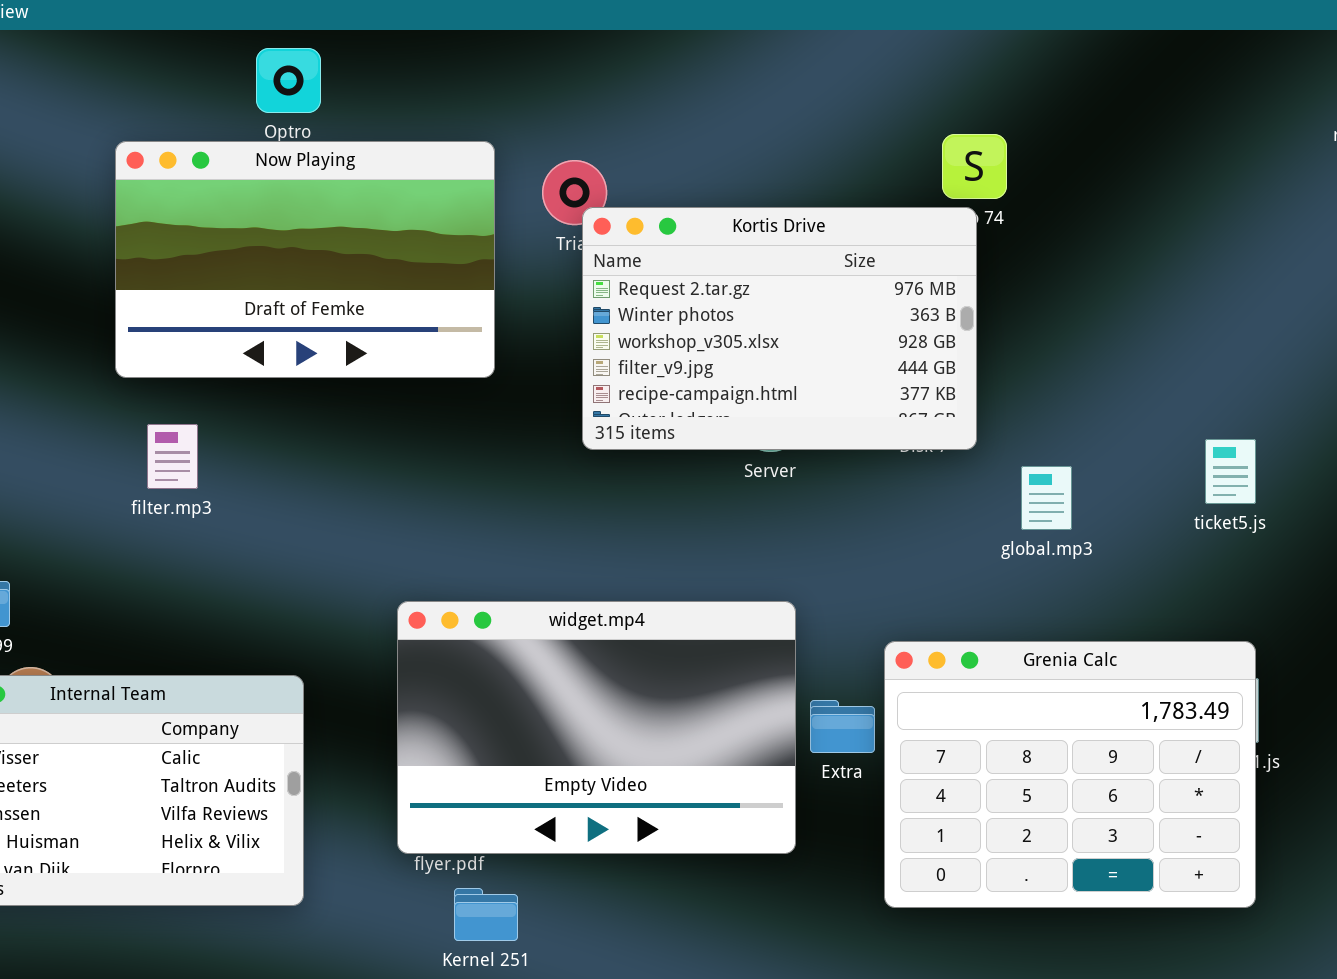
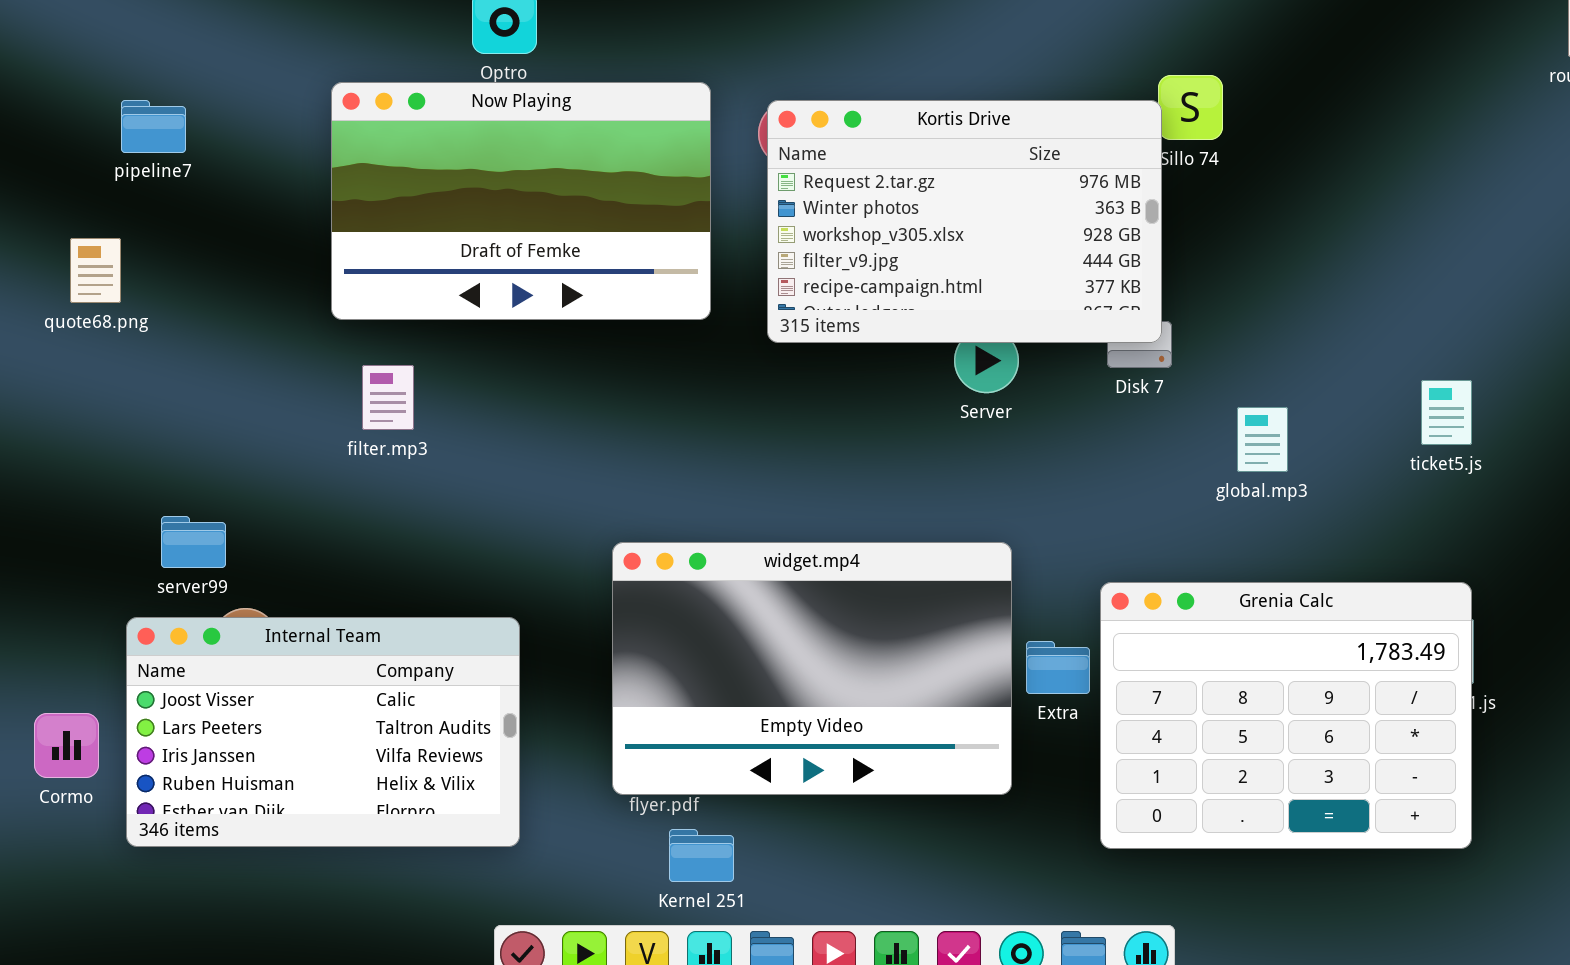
Kortis Drive: [582,207,977,450] -> [767,100,1162,343], moved

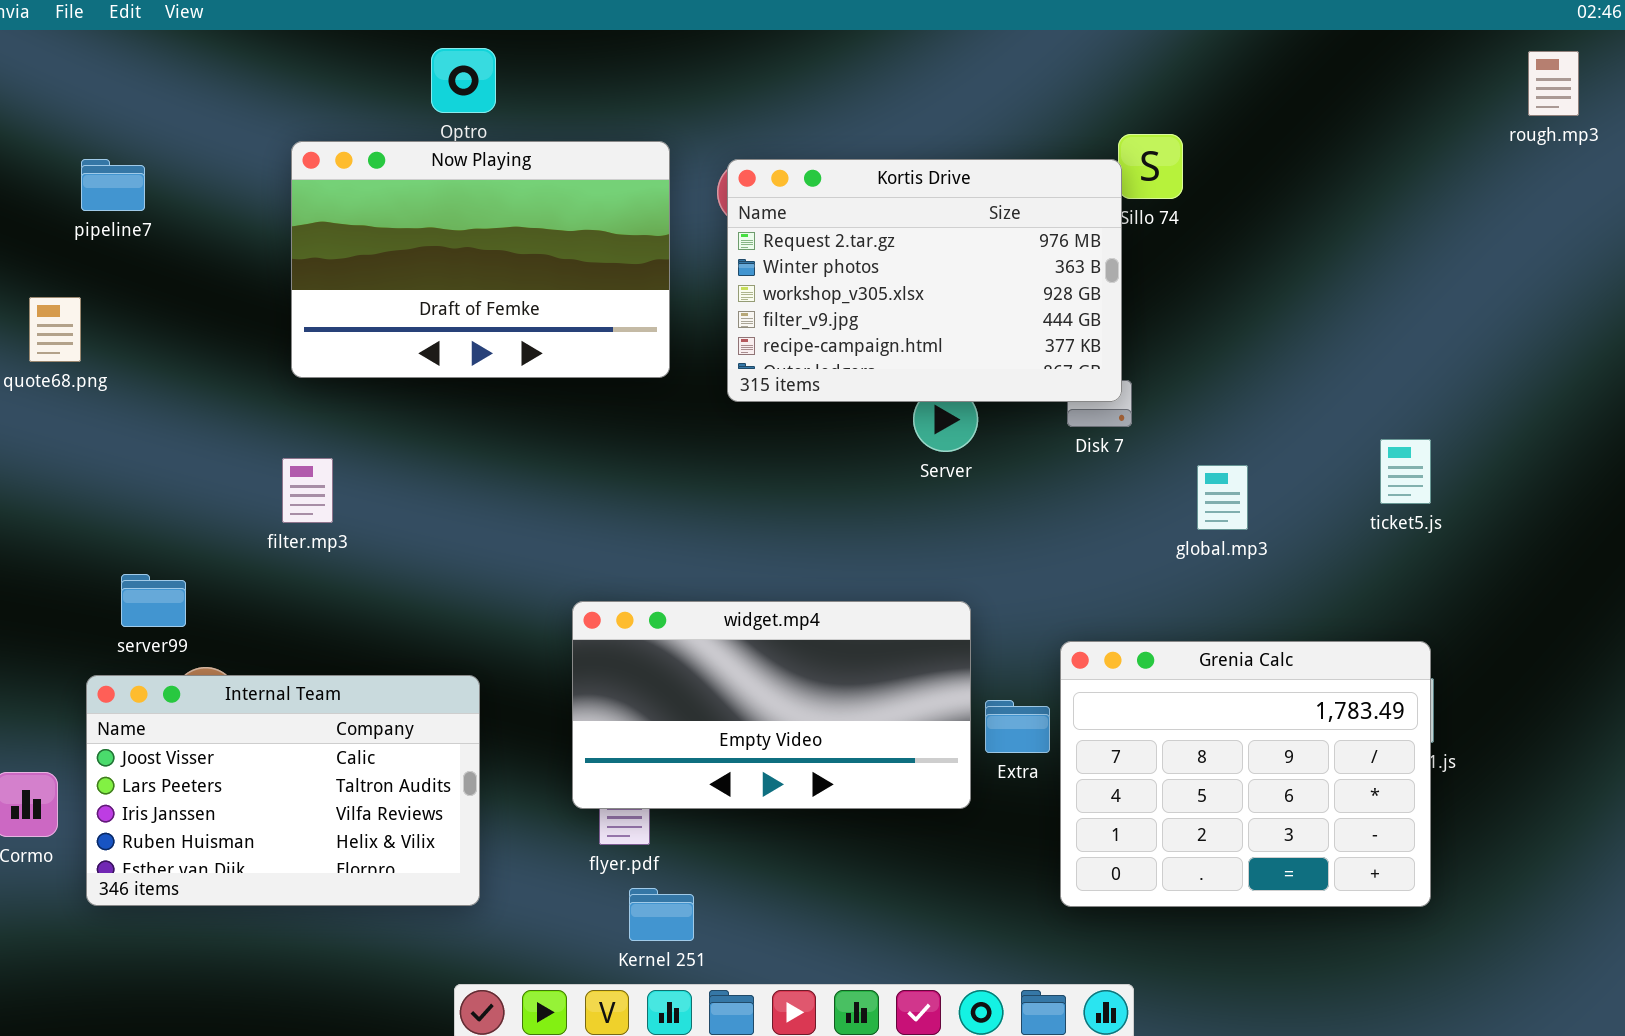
filter.mp3: [362,365,414,430] -> [282,458,333,523], moved
widget.mp4: [612,542,1012,795] -> [572,601,971,809], resized

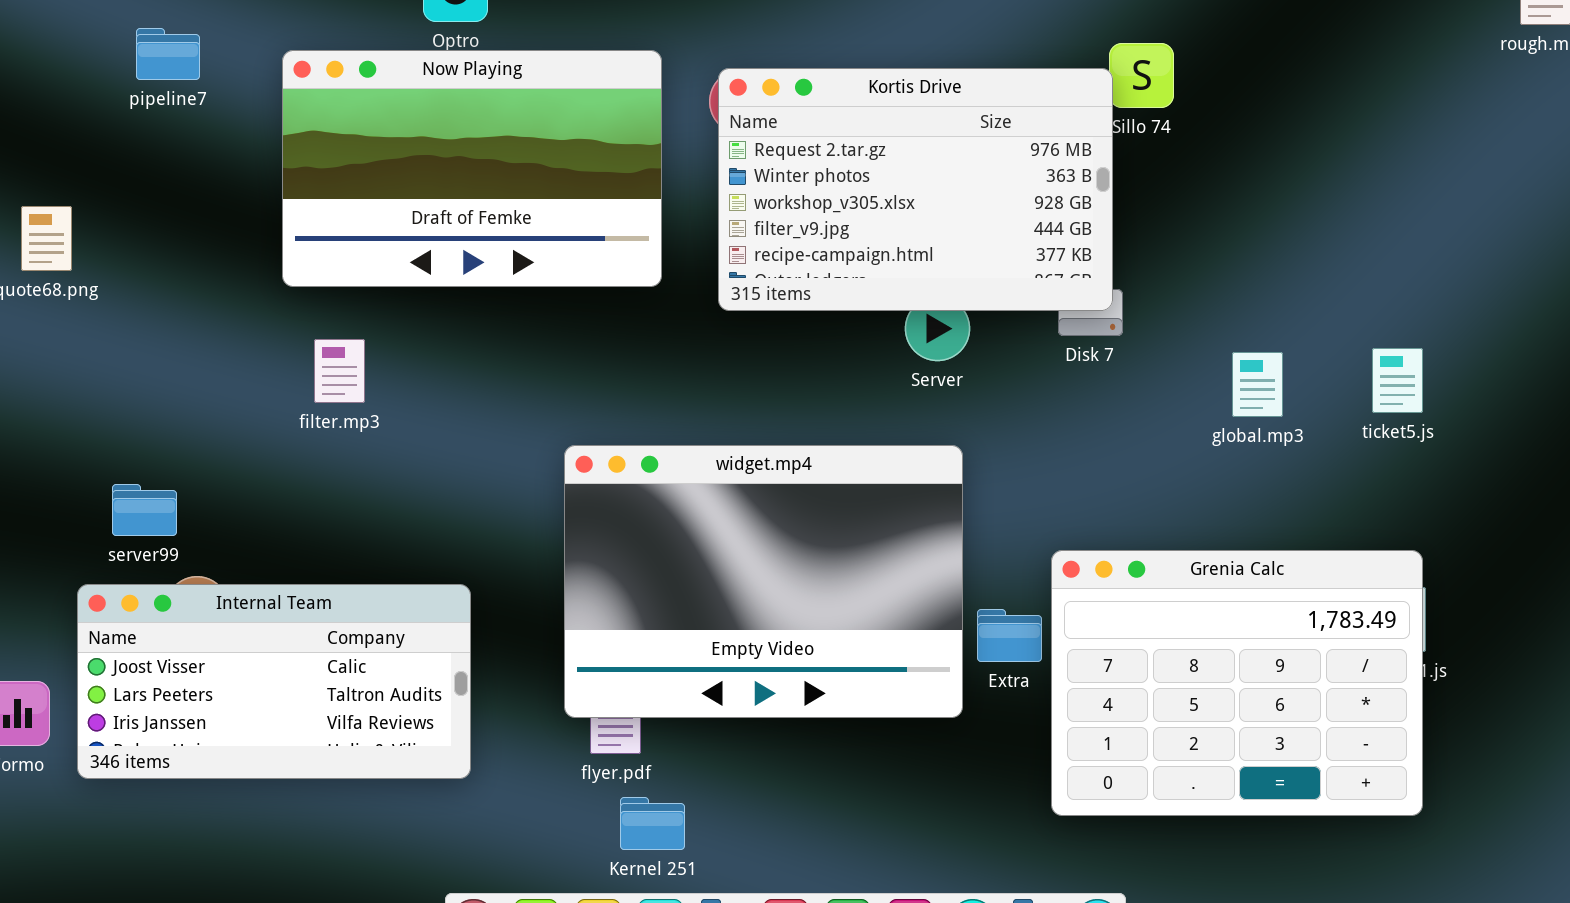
pipeline7: [81,159,145,211] -> [136,28,200,80], moved
filter.mp3: [282,458,333,523] -> [314,339,365,403], moved
global.mp3: [1197,465,1248,530] -> [1232,352,1283,417], moved
widget.mp4: [572,601,971,809] -> [564,445,963,718], resized
Internal Team: [86,675,480,906] -> [77,584,471,779], resized

